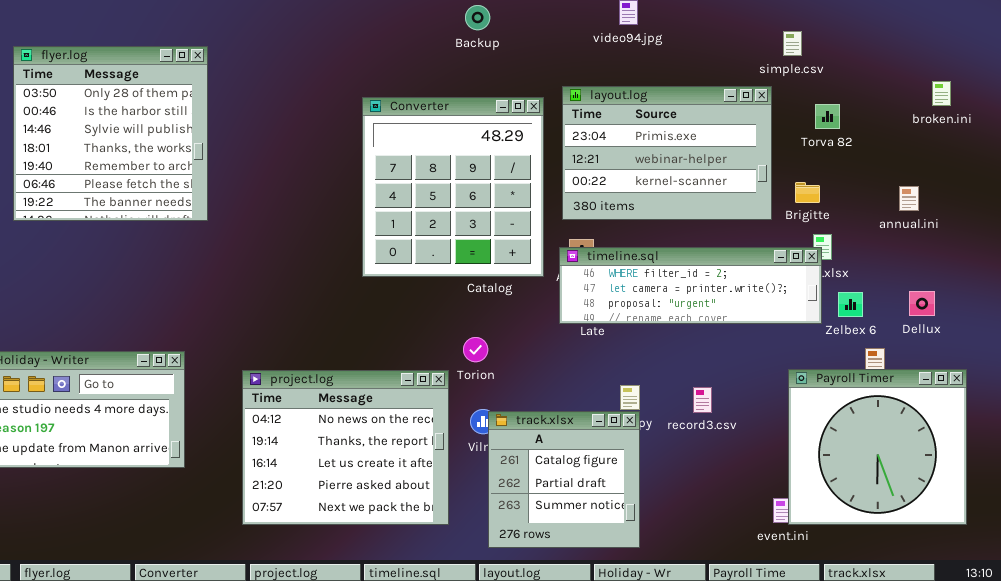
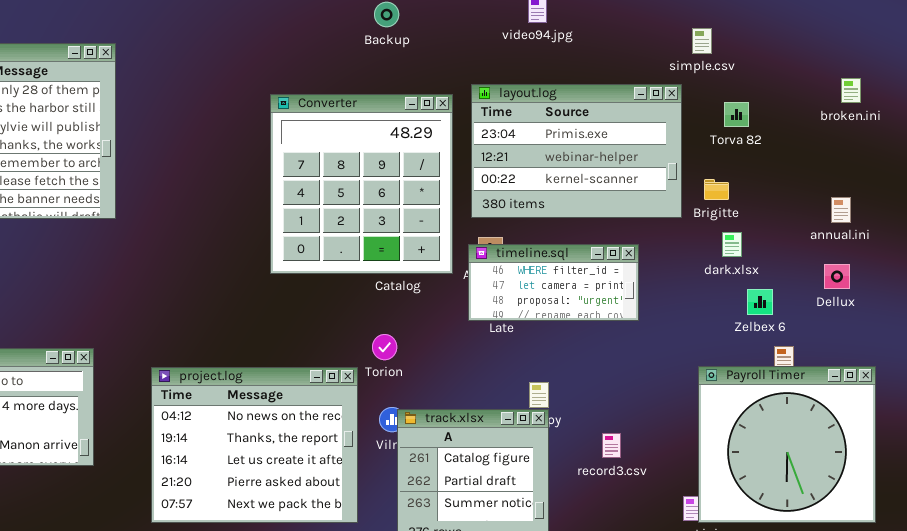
annual.ini: [899,186,919,211] -> [831,197,851,223], moved
timeline.sql: [559,247,822,324] -> [468,244,639,321], resized
Dellux: [909,291,935,316] -> [824,264,850,289], moved
record3.csv: [693,387,712,413] -> [602,433,621,458], moved

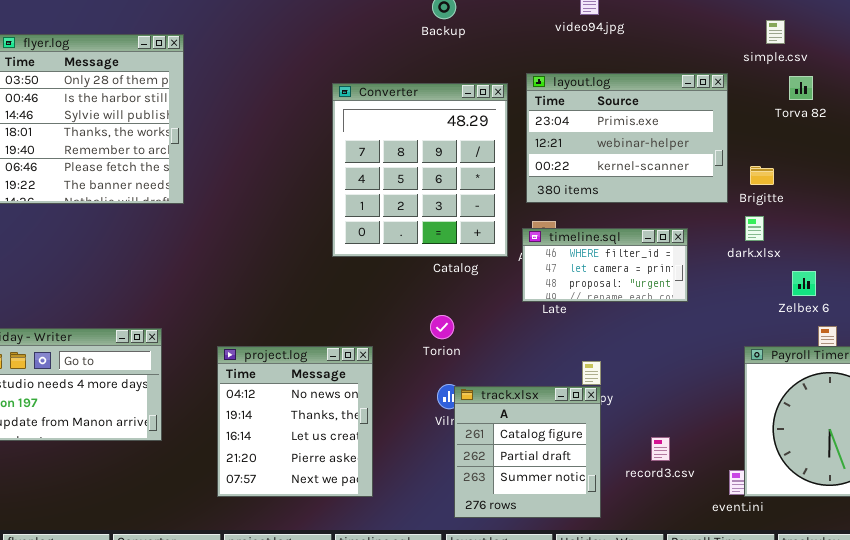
simple.csv: [692,28,712,54] -> [766,20,785,44], moved
Torva 82: [724,102,749,127] -> [789,76,813,100], moved
dark.xlsx: [722,232,742,257] -> [745,216,764,241], moved
project.log: [151,367,358,523] -> [217,346,373,497], resized
record3.csv: [602,433,621,458] -> [651,437,670,461], moved

